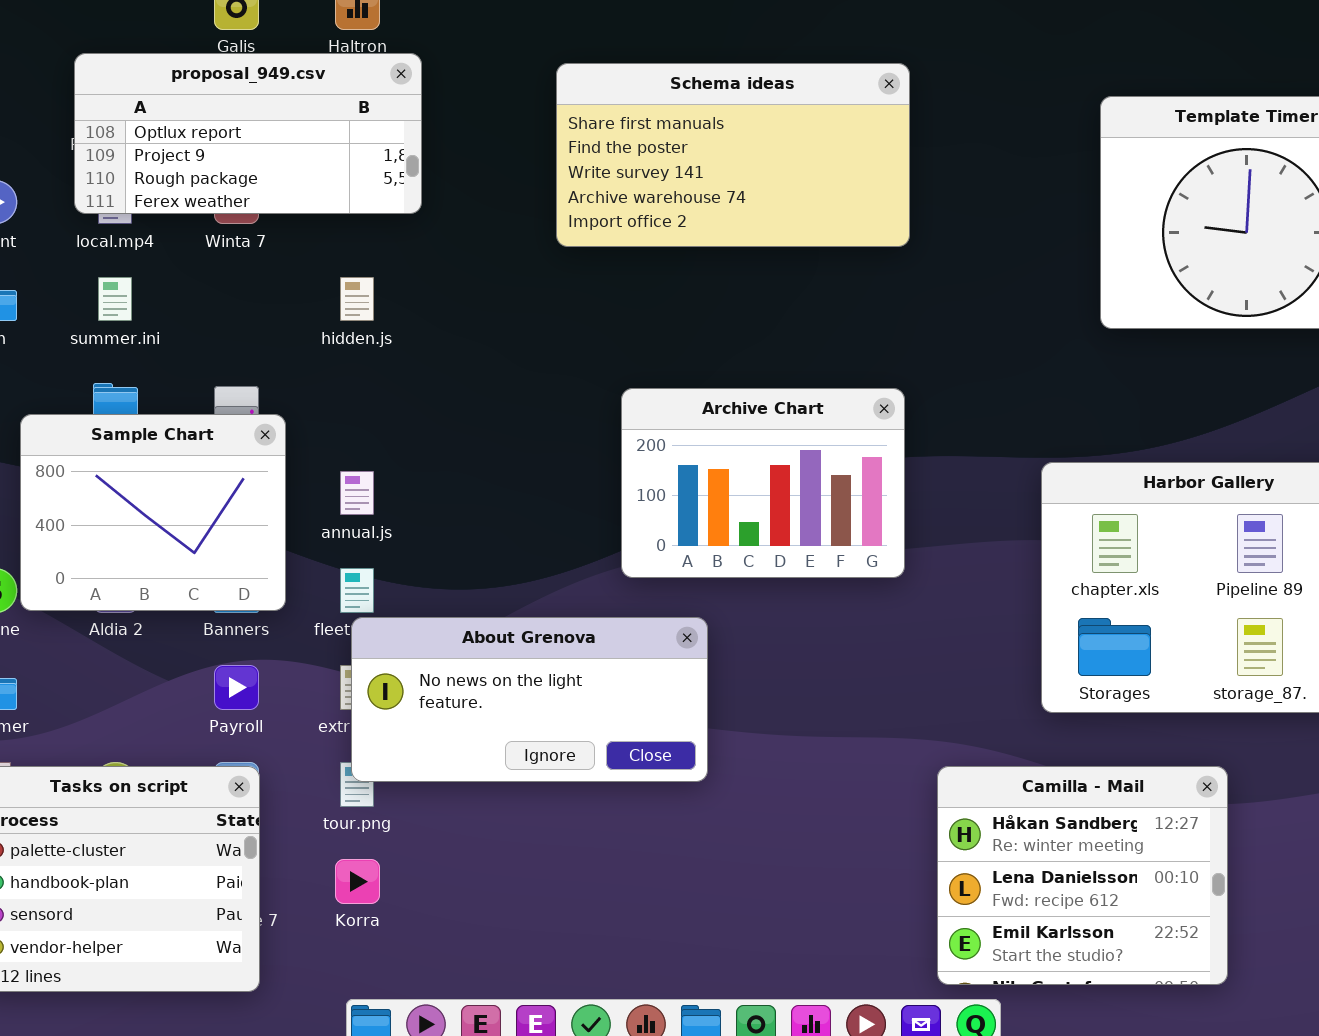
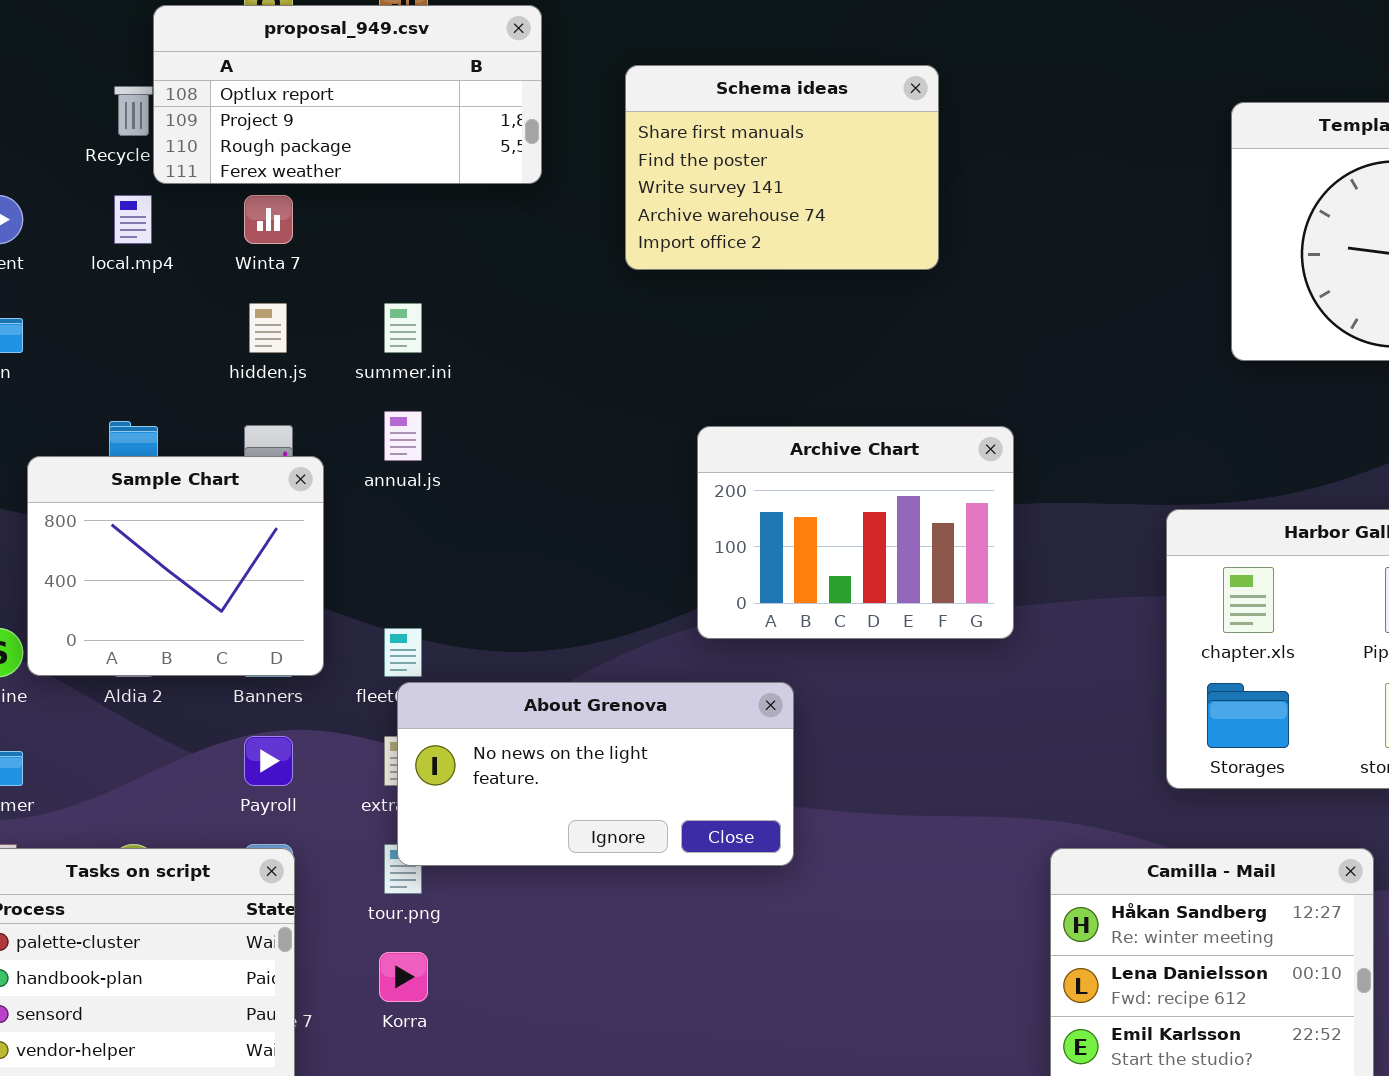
proposal_949.csv: [74,53,422,214] -> [153,5,542,184], moved
Schema ideas: [556,63,910,247] -> [625,65,939,270], resized
summer.ini: [98,277,132,321] -> [384,303,422,353], moved
hidden.js: [340,277,374,321] -> [249,303,287,353], moved
annual.js: [340,471,374,515] -> [384,411,422,461], moved

